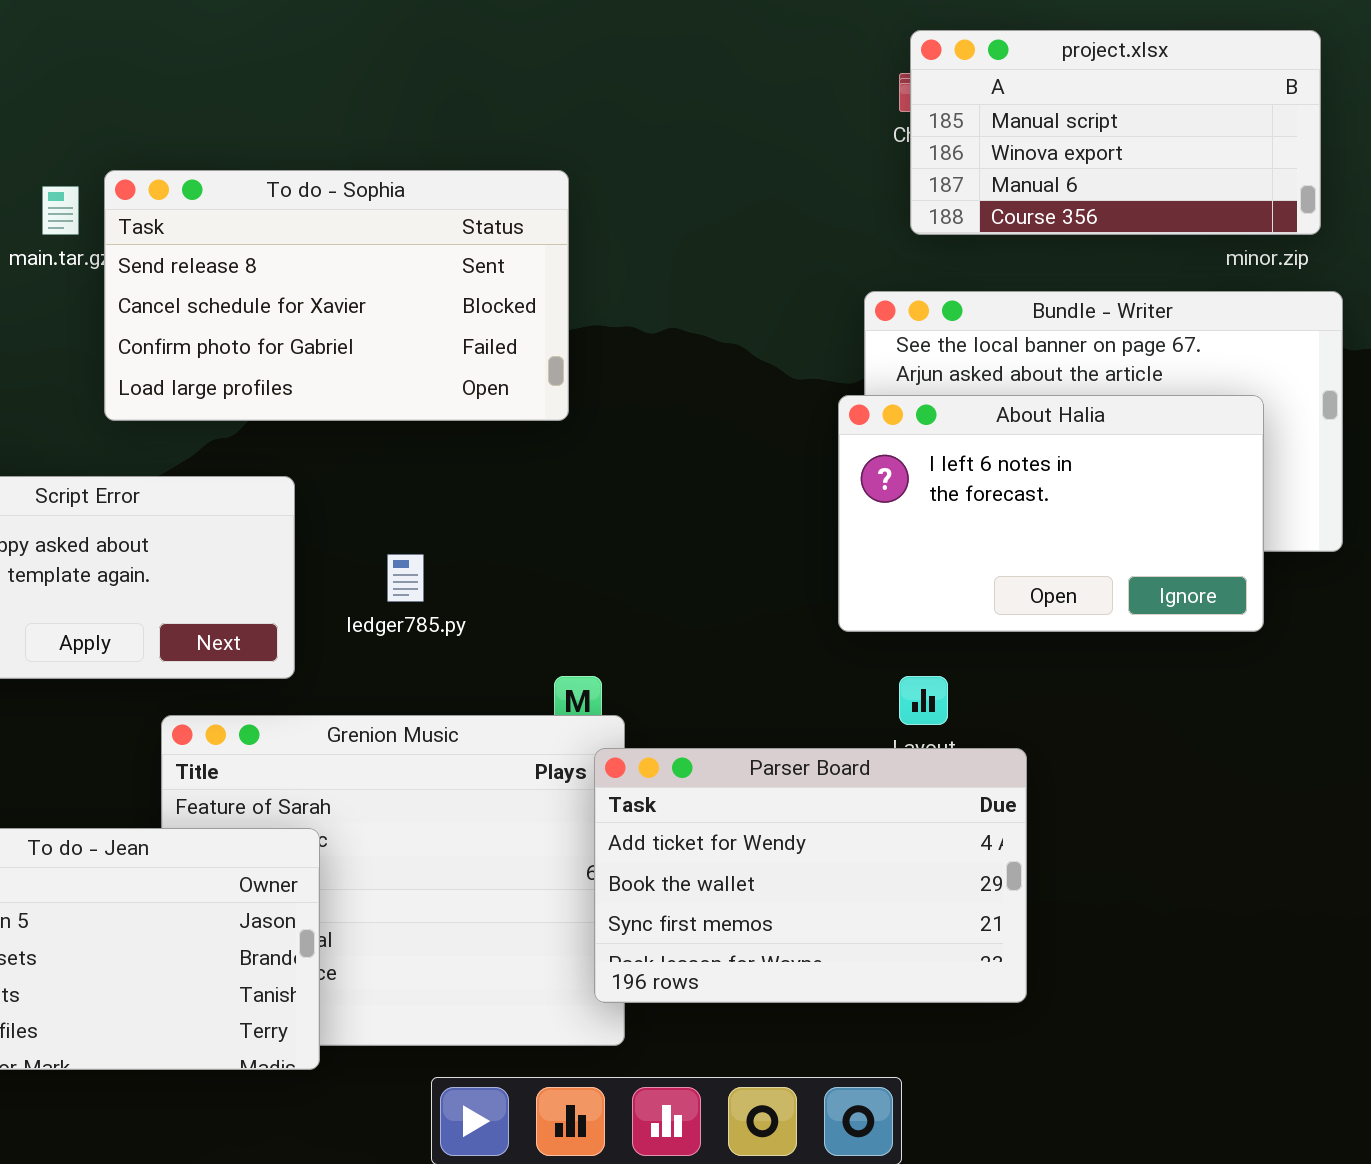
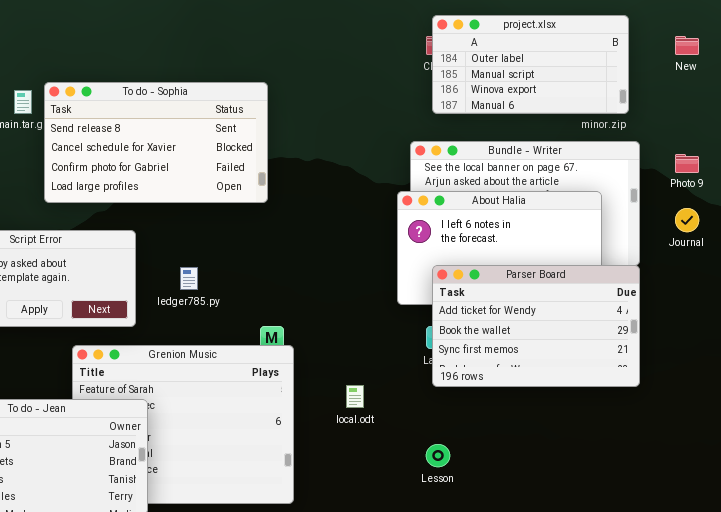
project.xlsx: [910,30,1321,235] -> [432,15,629,114], scrolled up 1 row
Parser Board: [594,748,1027,1003] -> [432,265,640,387], moved

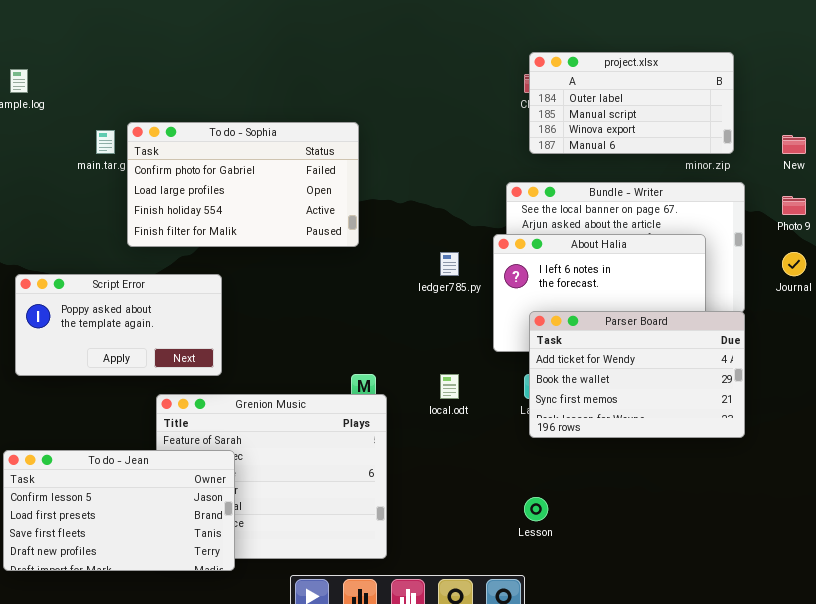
New: [675,36,699,55] -> [782,135,806,154], moved
To do - Sophia: [44,82,268,203] -> [127,122,359,247], scrolled down 2 rows
ledger785.py: [180,267,198,290] -> [440,252,459,276], moved
local.odt: [346,385,364,408] -> [440,374,459,399], moved

